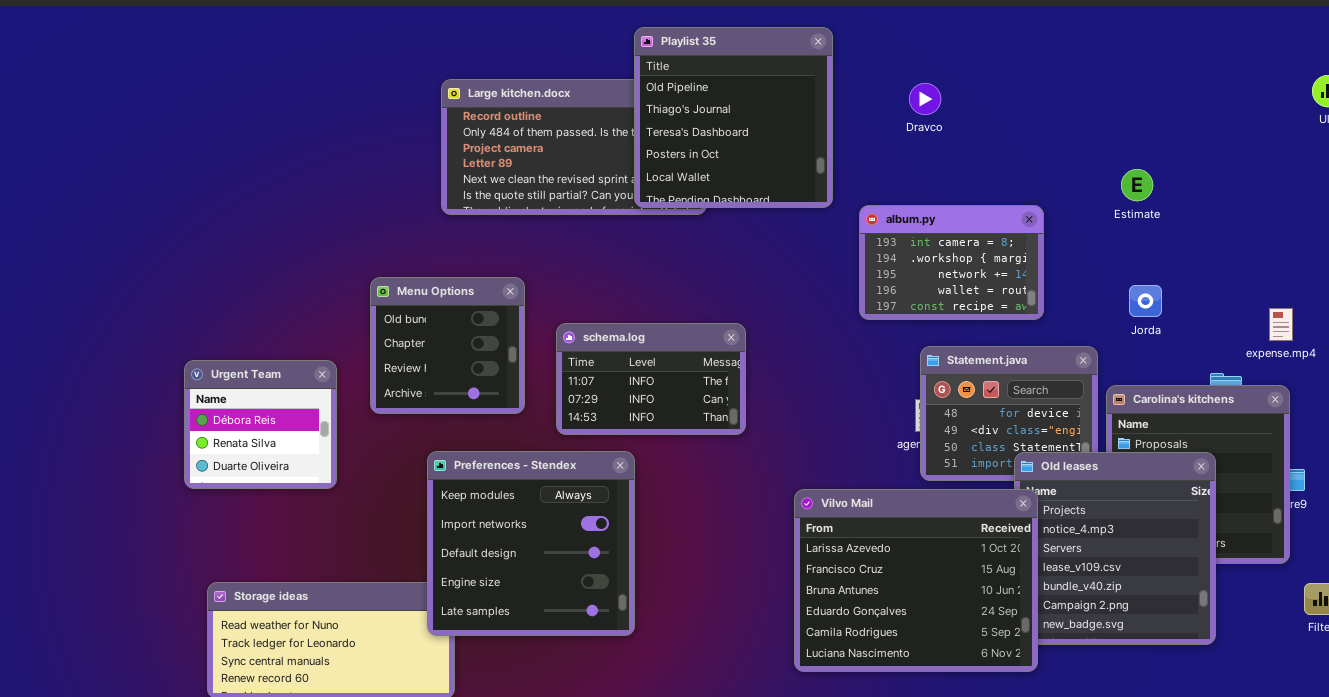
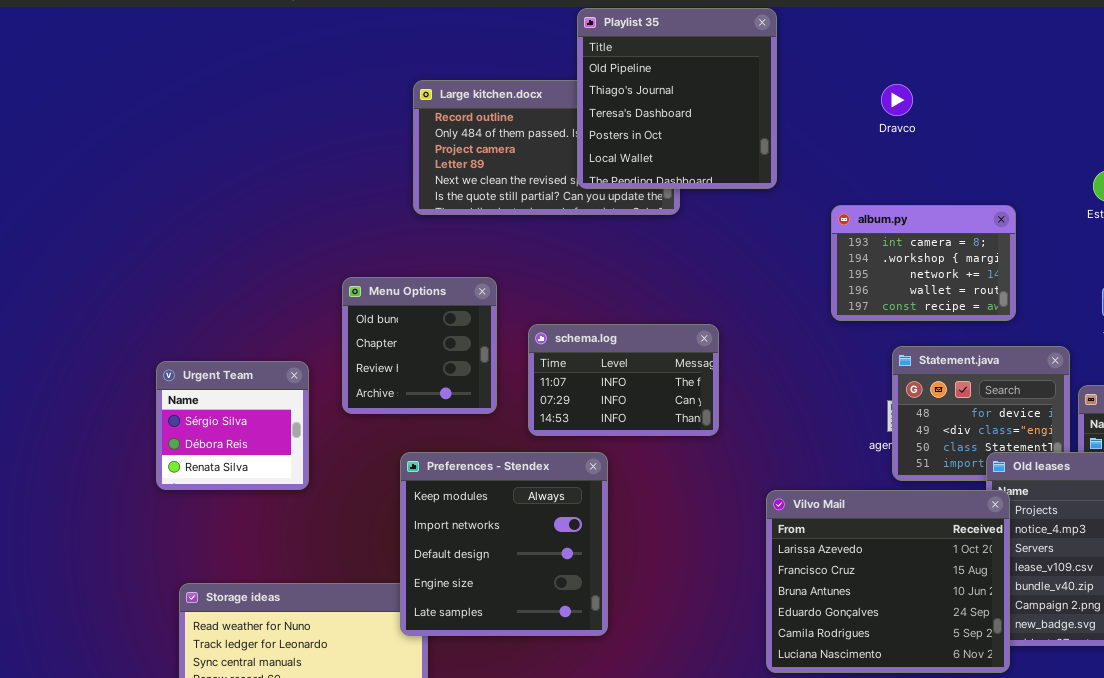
Playlist 35: [634,27,833,208] -> [577,8,777,189], moved
Urgent Team: [184,360,337,489] -> [156,361,309,490], scrolled up 1 row

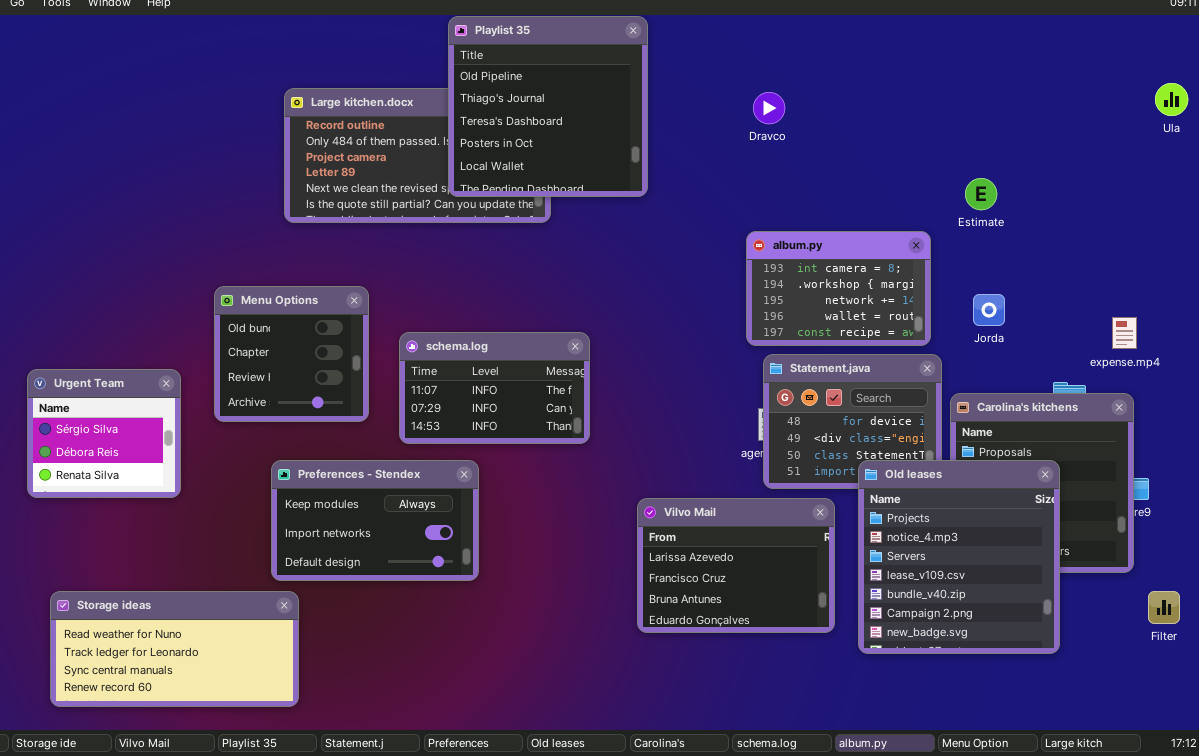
album.py: [831,205,1016,321] -> [746,231,931,346], moved
Preferences - Stendex: [400,452,608,636] -> [271,460,479,581], resized
Vilvo Mail: [766,490,1010,673] -> [637,498,835,633], resized

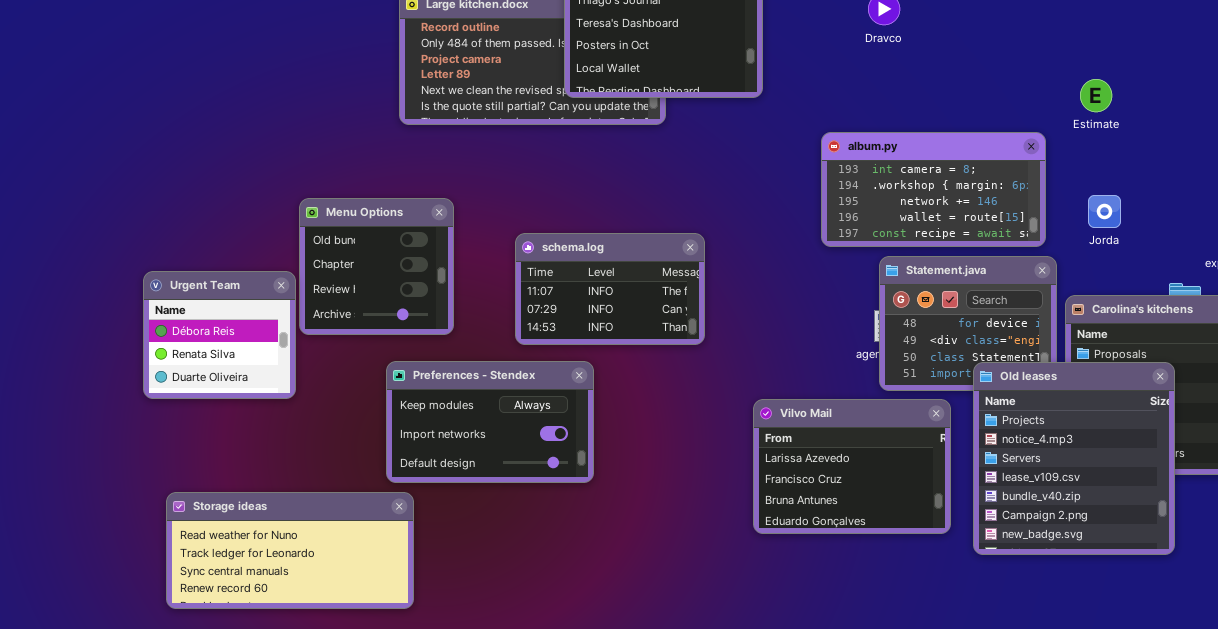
album.py: [746,231,931,346] -> [821,132,1046,247], resized
Menu Options: [214,286,369,422] -> [299,198,454,335], moved
Urgent Team: [27,369,181,498] -> [143,271,296,399], scrolled down 1 row

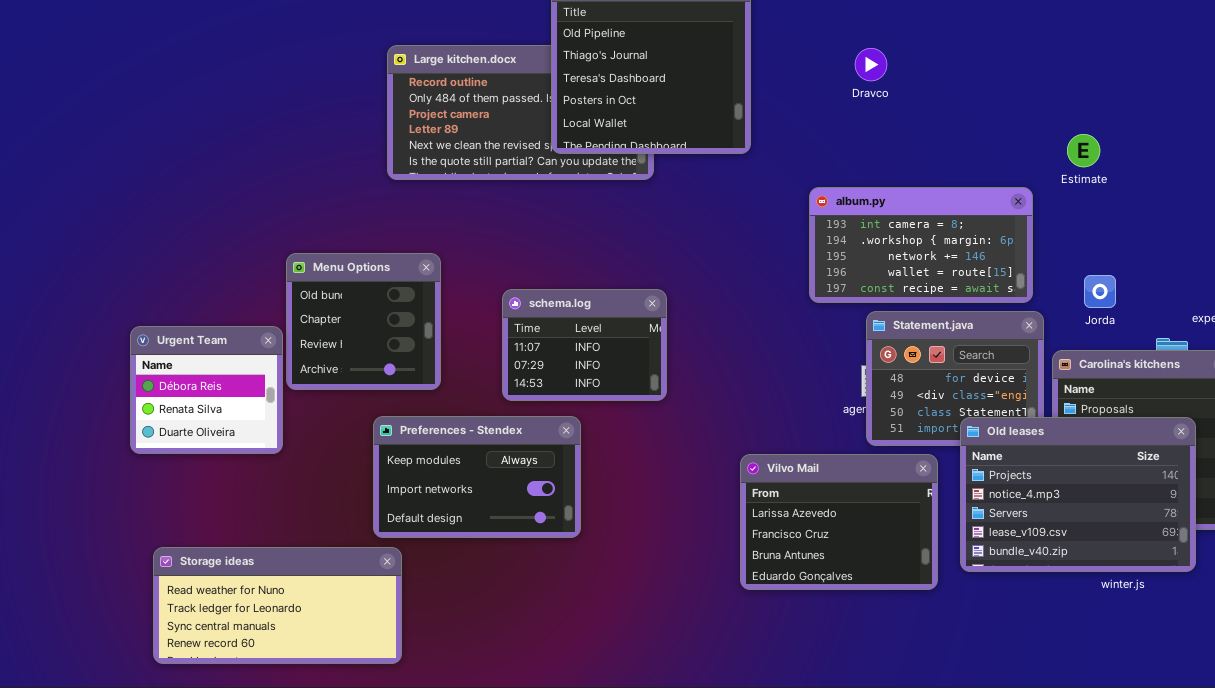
Jorda: [1088,195,1121,228] -> [1084,275,1116,308], moved
schema.log: [515,233,705,345] -> [502,289,667,401], resized
Old leases: [973,362,1175,555] -> [960,417,1196,572], resized

